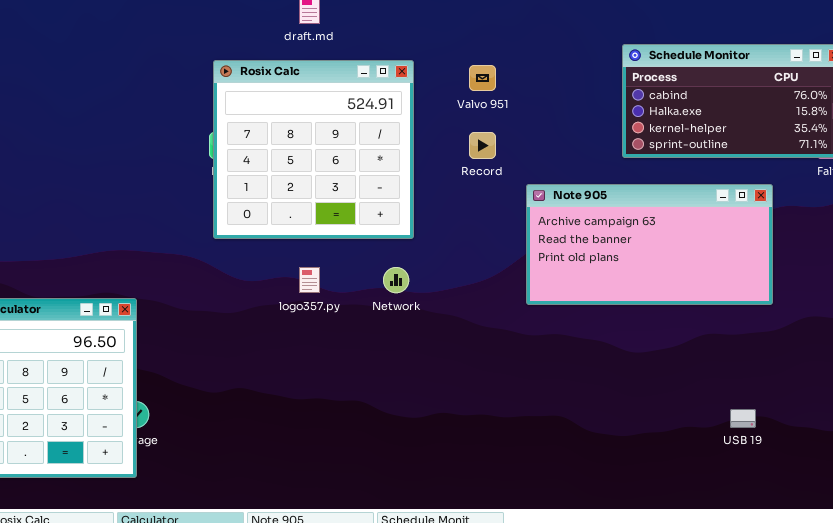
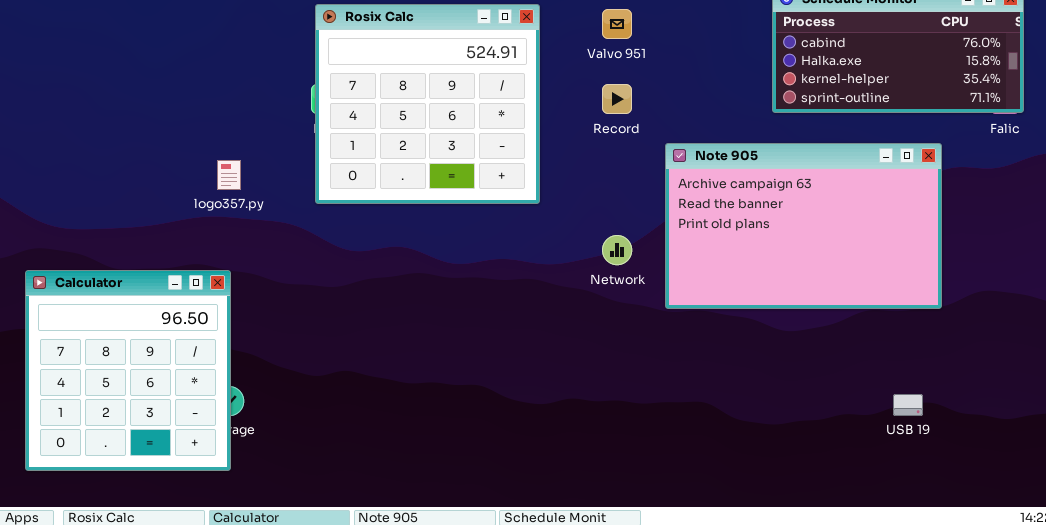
Note 905: [526,184,773,305] -> [665,143,942,309], resized
logo357.py: [299,267,320,293] -> [217,160,241,190], moved
Network: [383,267,409,293] -> [602,235,632,265], moved

